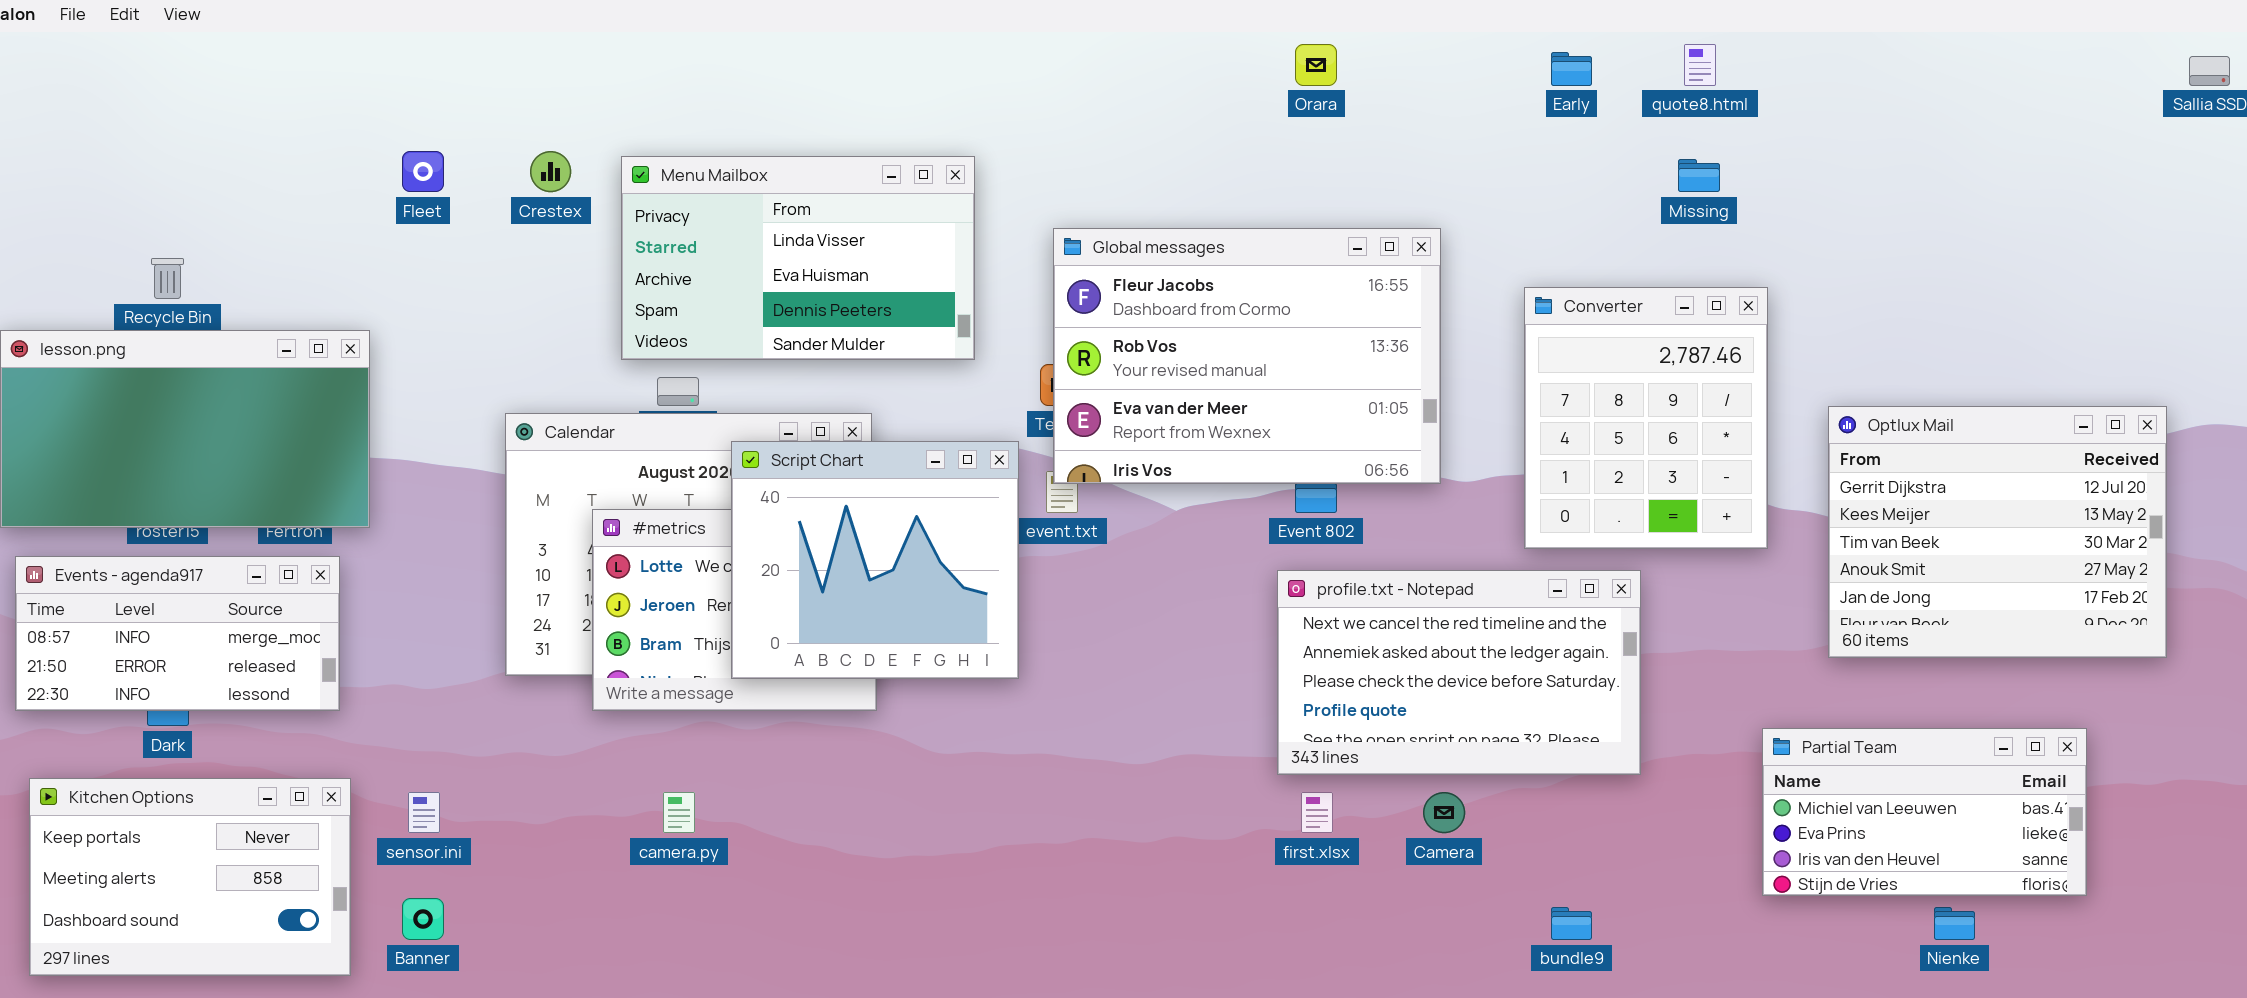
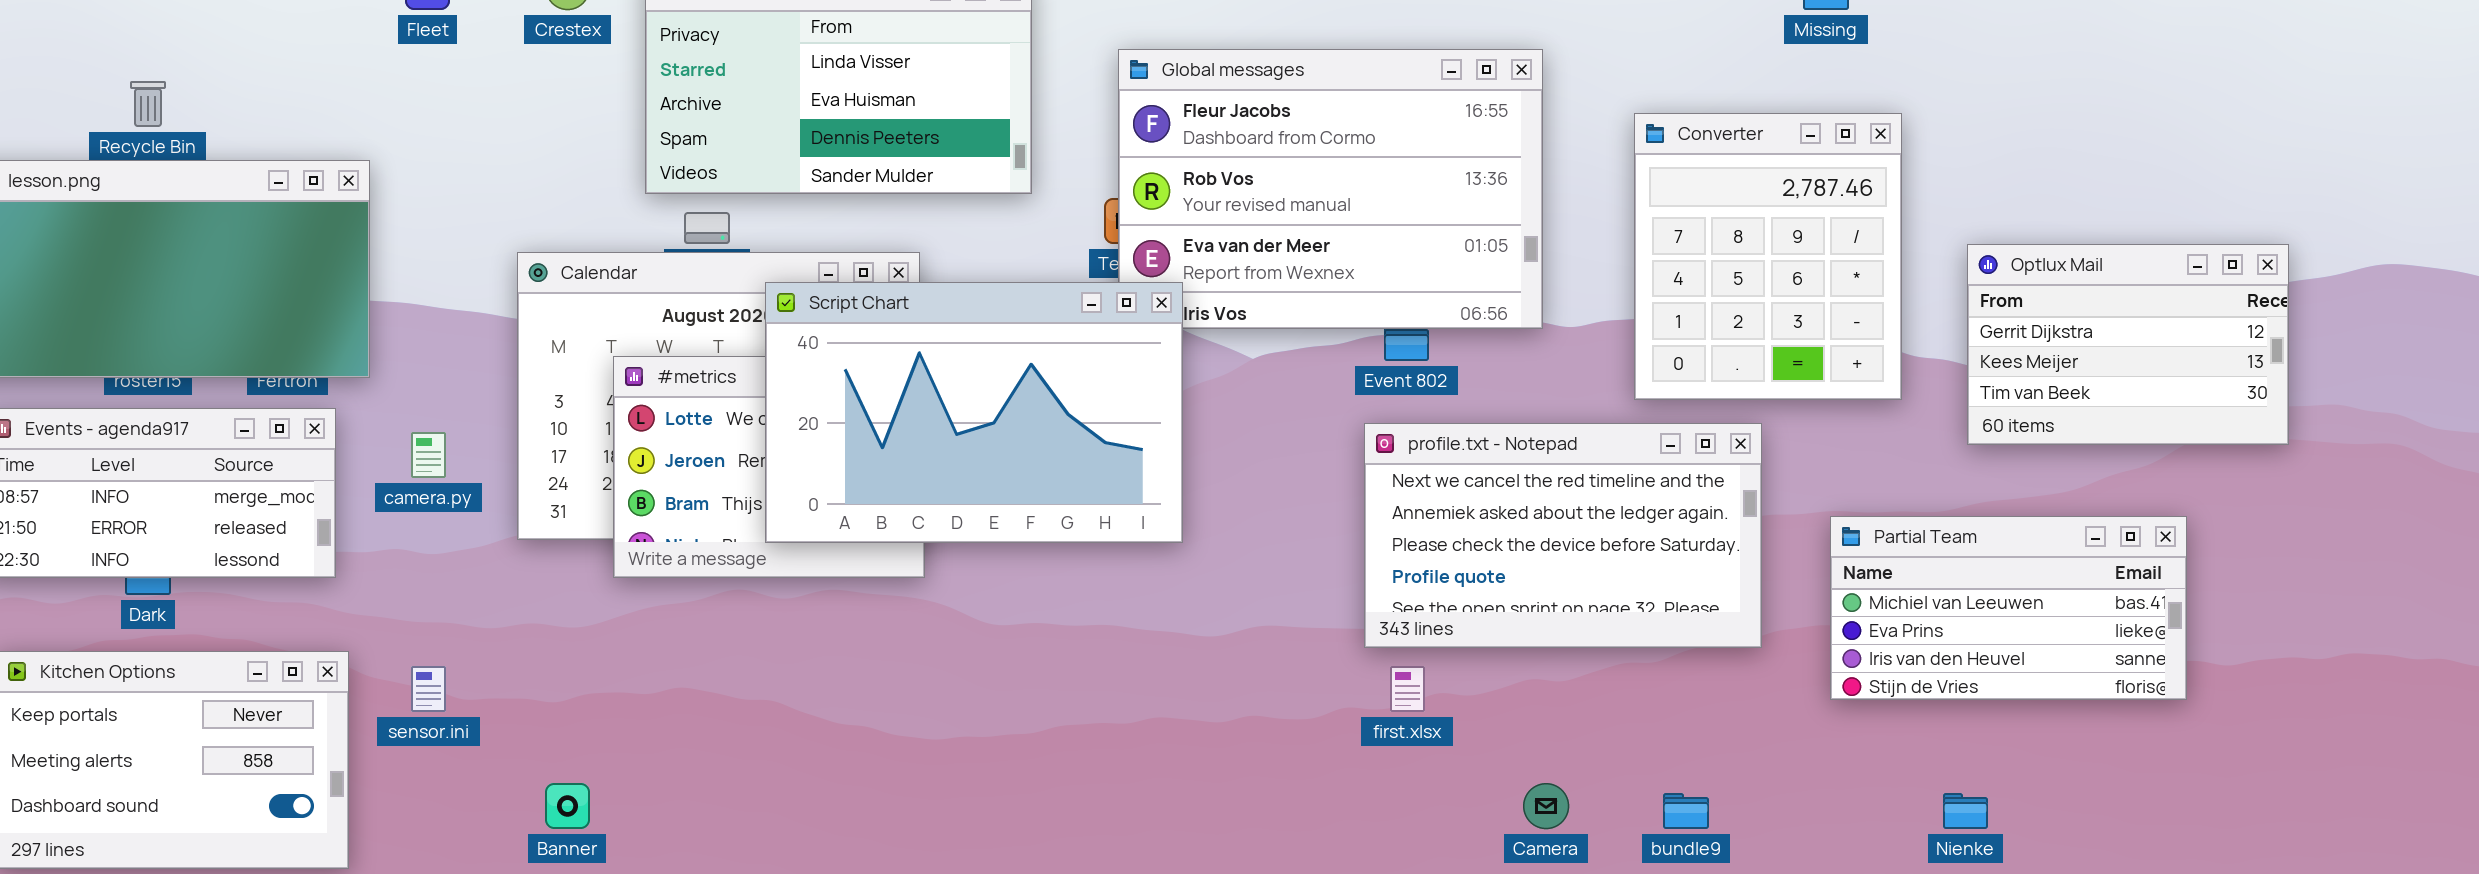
Optlux Mail: [1828,406,2167,658] -> [1967,244,2289,445], resized
Script Chart: [731,441,1019,679] -> [765,282,1183,543], resized
Partial Team: [1762,728,2087,896] -> [1830,516,2187,700], moved
camera.py: [663,792,695,833] -> [411,432,446,478], moved
Camera: [1423,792,1465,833] -> [1523,783,1569,829], moved
Banner: [402,898,444,940] -> [545,783,590,829], moved
Nienke: [1934,907,1975,940] -> [1943,793,1988,829], moved

